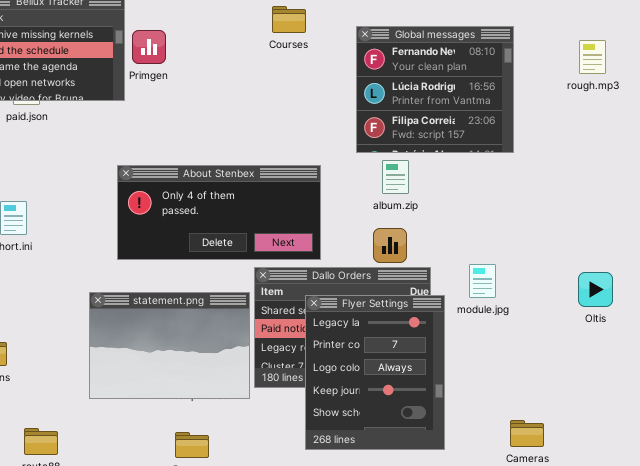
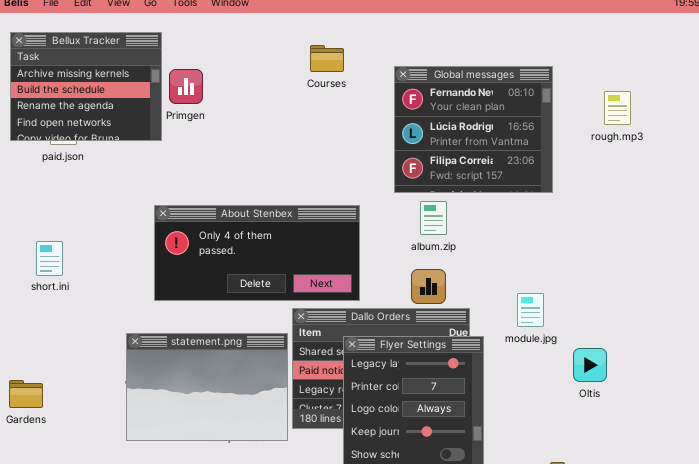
rough.mp3: [579,40,606,74] -> [604,91,631,125], moved
module.jpg: [469,264,496,298] -> [517,293,544,327], moved
Oltis: [578,272,613,307] -> [573,348,607,382], moved

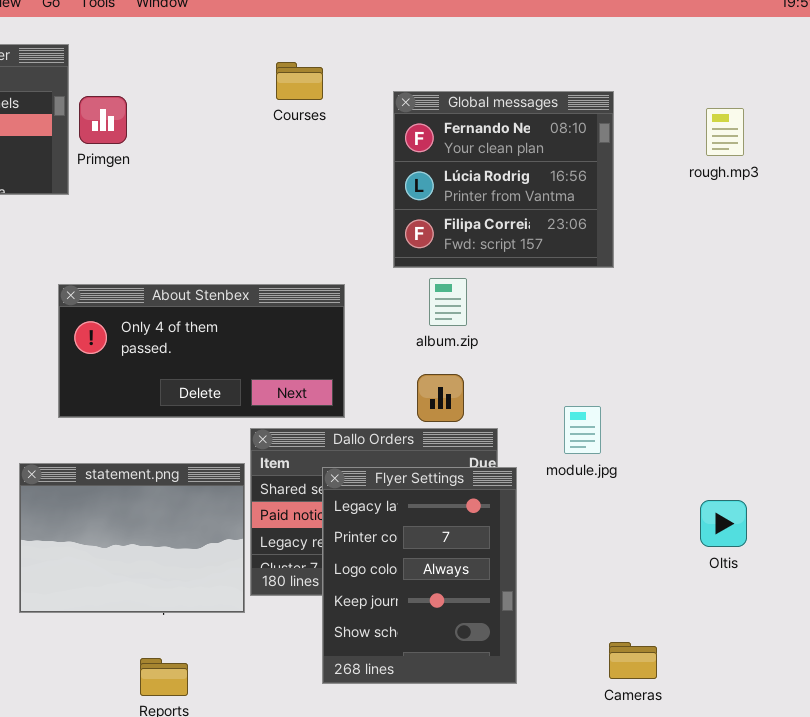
rough.mp3: [604,91,631,125] -> [706,108,744,156], moved
Oltis: [573,348,607,382] -> [700,500,747,547], moved

